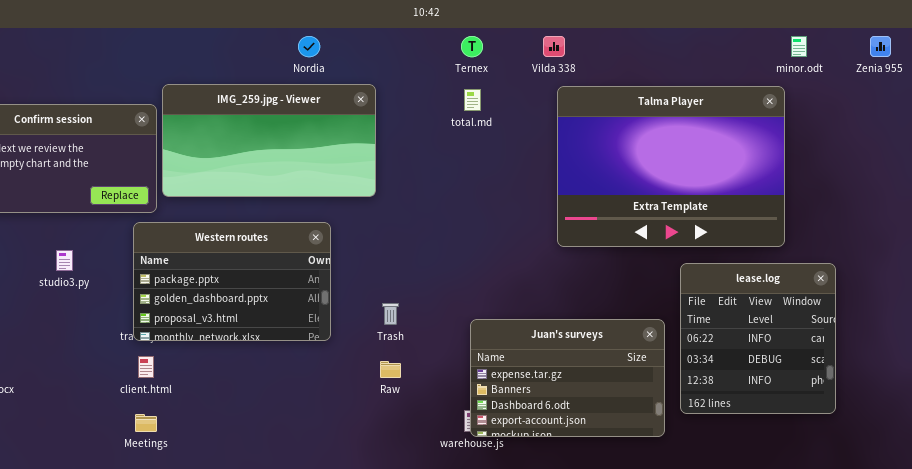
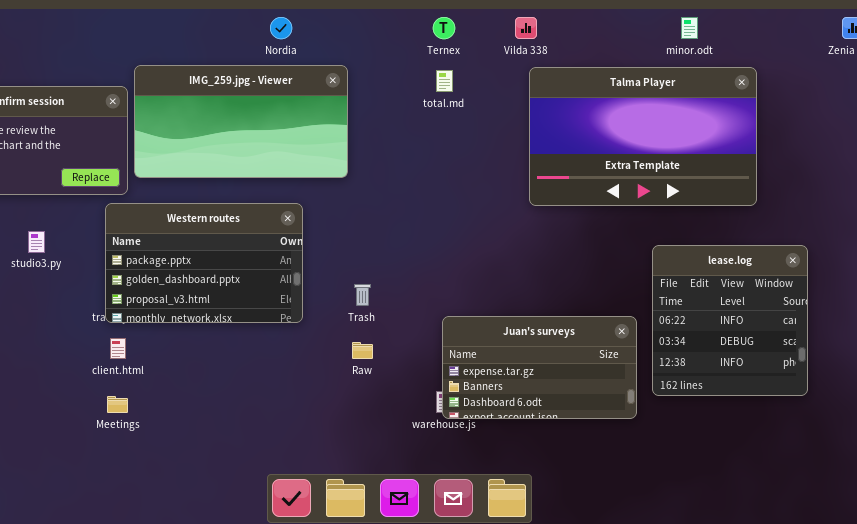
minor.odt: [791,36,807,57] -> [681,17,698,39], moved
Talma Player: [557,86,785,247] -> [529,67,757,206], resized
Juan's surveys: [470,319,665,437] -> [442,316,637,419], resized

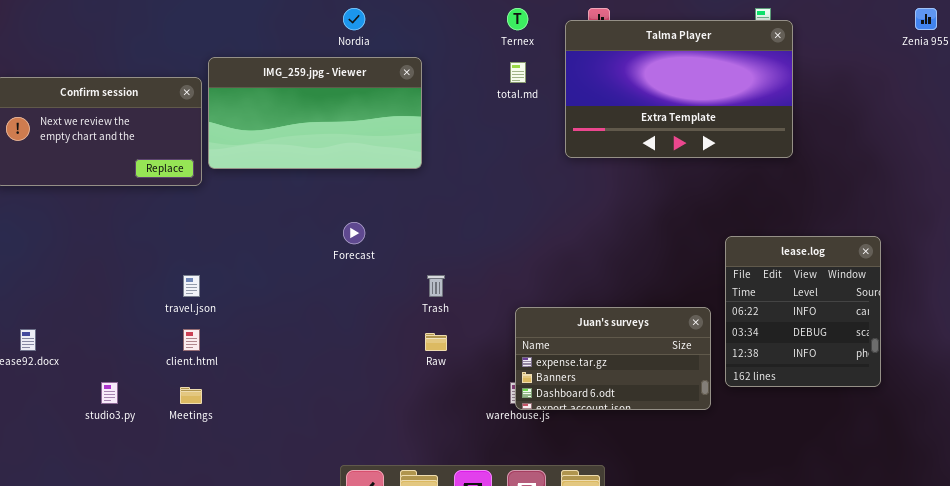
Talma Player: [529,67,757,206] -> [565,20,793,158], moved
Western routes: [105,203,303,323] -> none, closed
studio3.py: [28,231,45,253] -> [101,382,118,404], moved

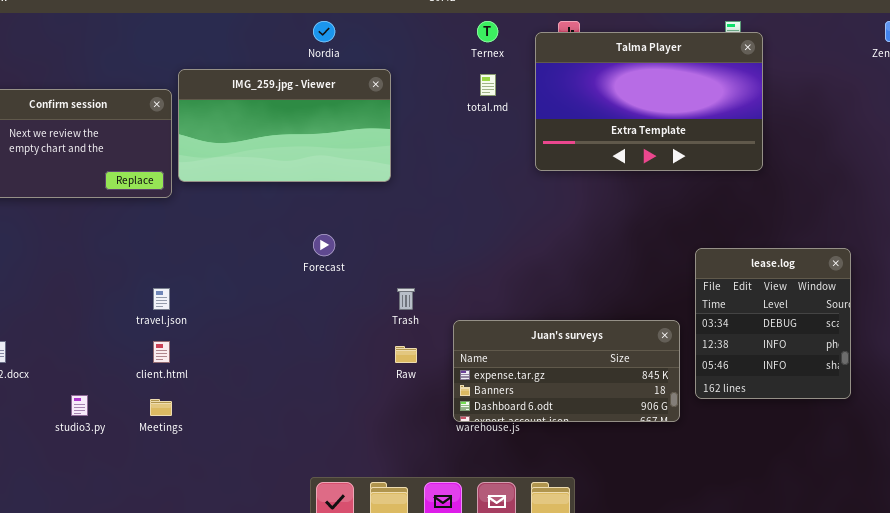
lease.log: [725,236,881,387] -> [695,248,851,399], scrolled down 1 row
Juan's surveys: [515,307,711,410] -> [453,320,680,422], resized

